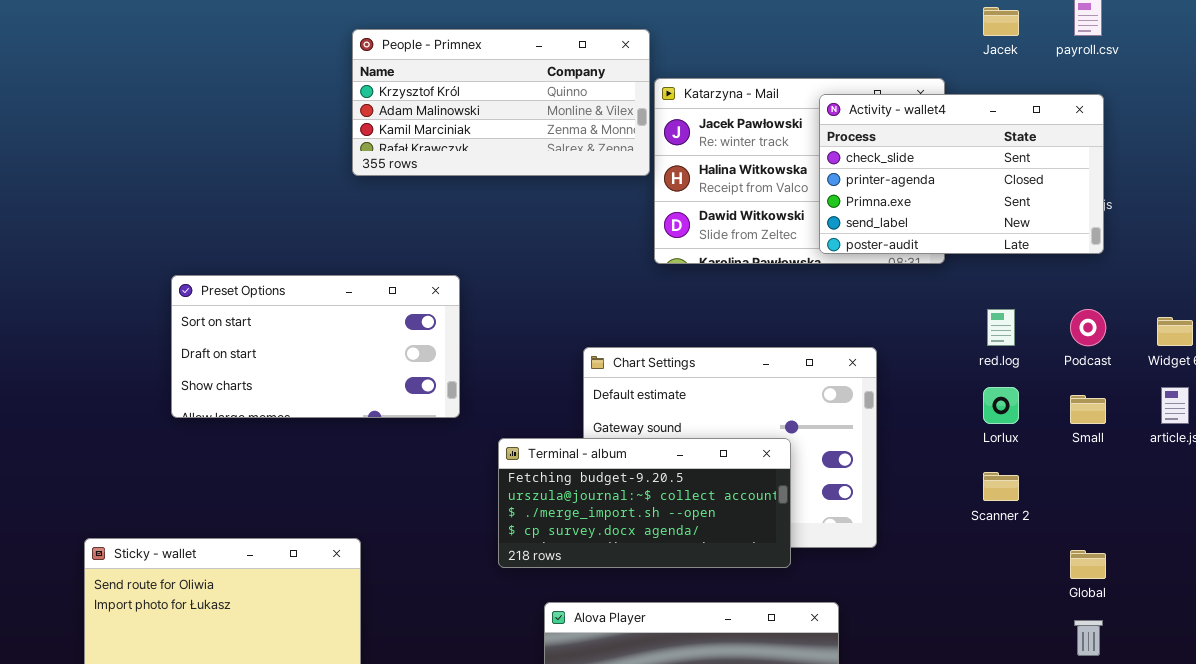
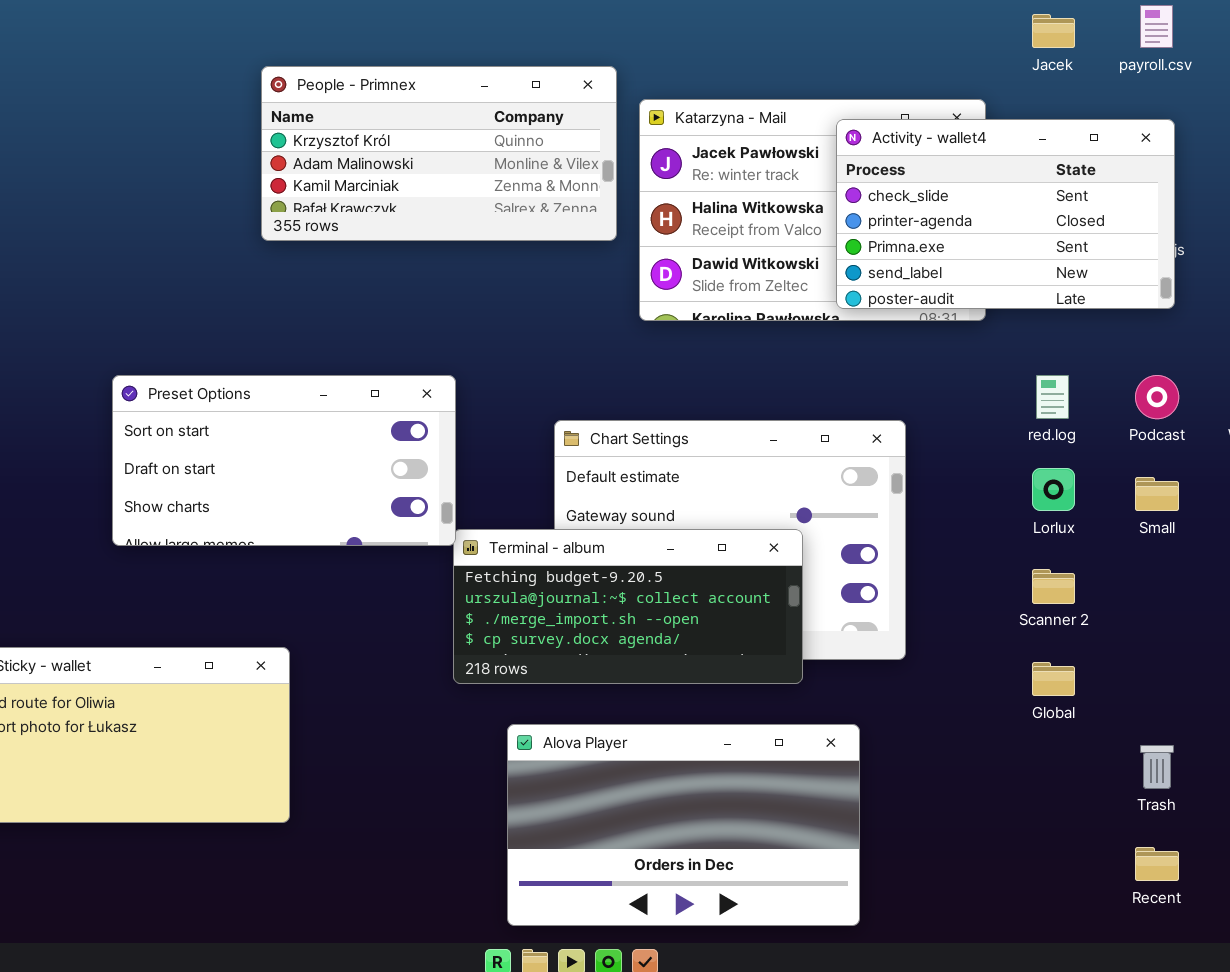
People - Primnex: [352,29,650,176] -> [261,66,617,241], moved
Preset Options: [171,275,460,418] -> [112,375,456,546], moved
Global: [1070,550,1106,579] -> [1032,662,1075,696], moved

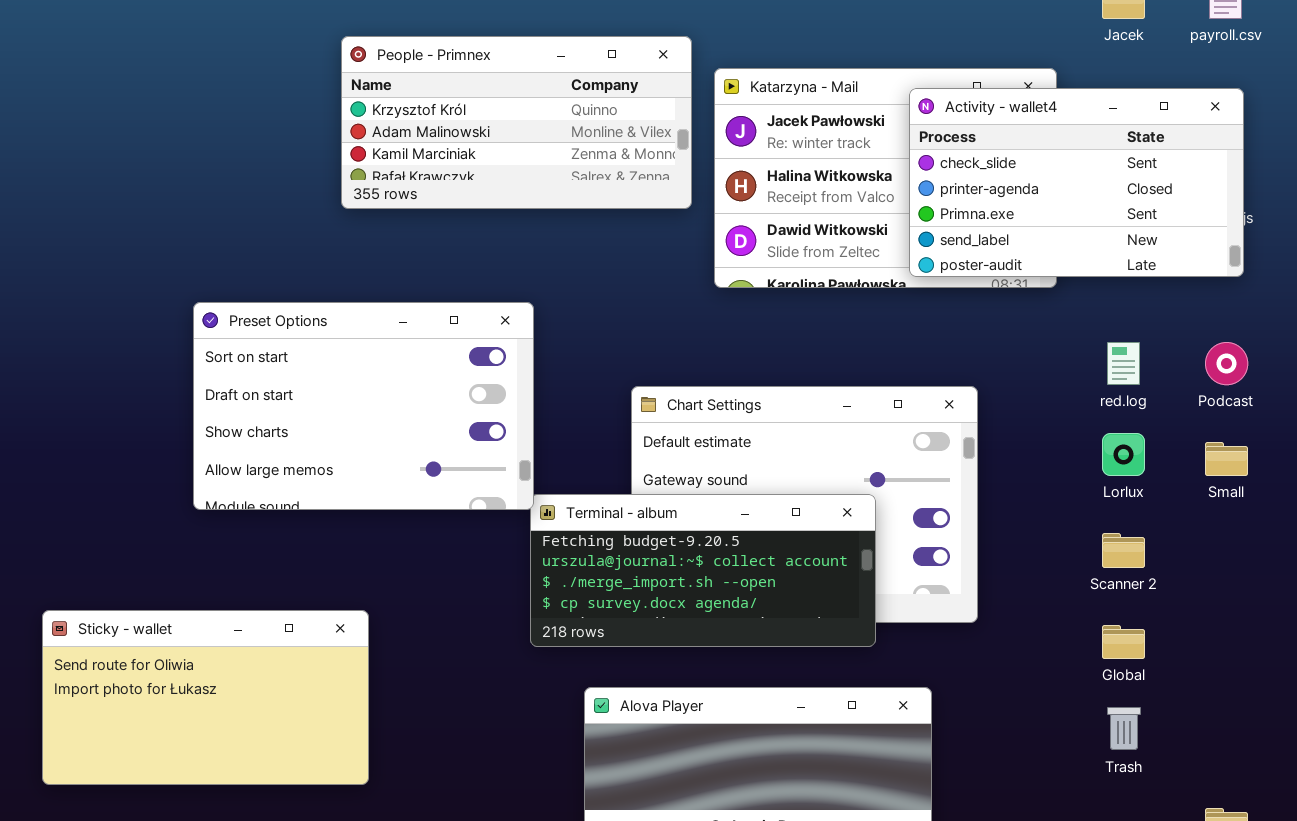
Preset Options: [112,375,456,546] -> [193,302,534,510], resized
Trash: [1140,745,1174,789] -> [1107,707,1141,750], moved

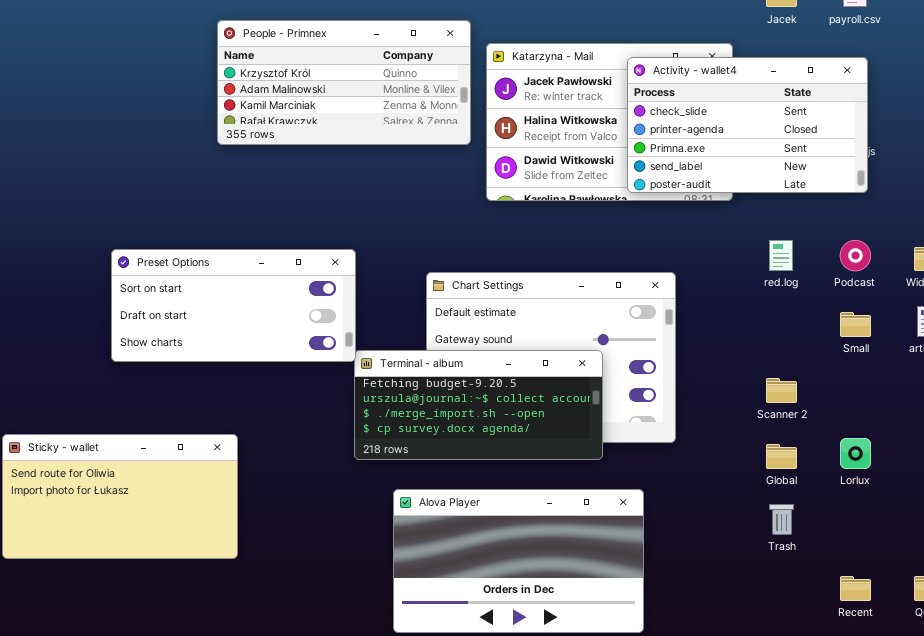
Preset Options: [193,302,534,510] -> [111,249,356,362], resized
Lorlux: [1102,433,1145,476] -> [840,438,871,469], moved

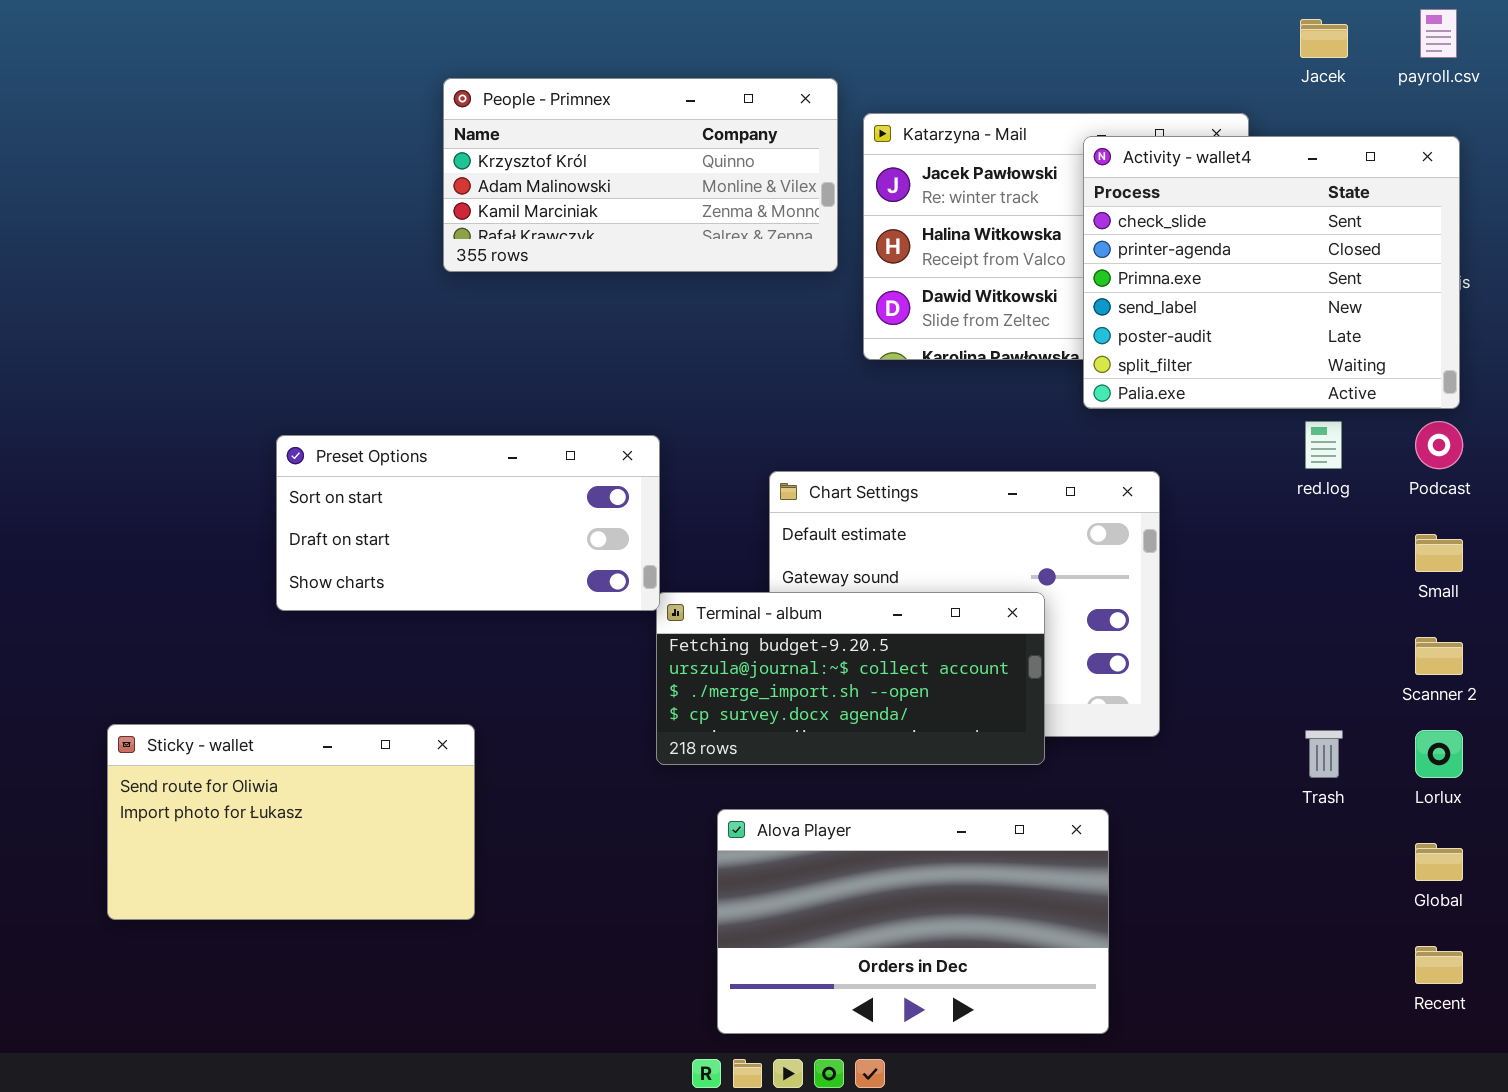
Activity - wallet4: [627,57,868,193] -> [1083,136,1460,409], resized
Scanner 2: [766,378,797,403] -> [1415,637,1463,675], moved
Global: [766,444,797,469] -> [1415,843,1463,881], moved
Trash: [769,504,794,535] -> [1305,730,1343,778], moved

